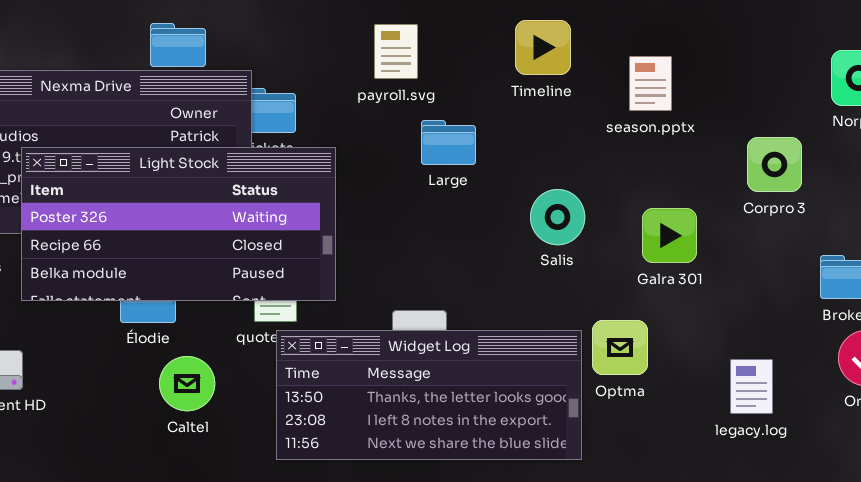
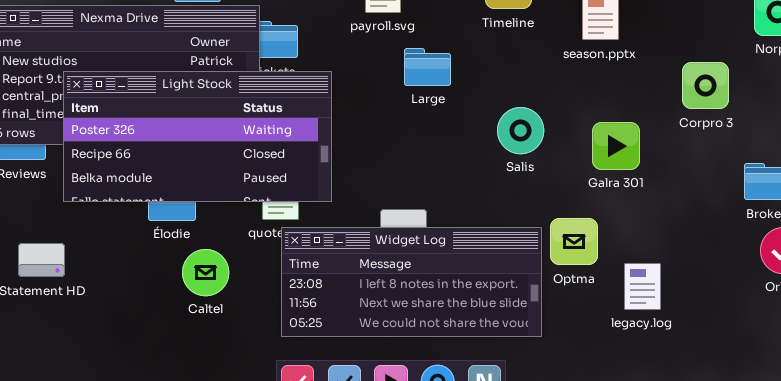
Widget Log: [276,330,582,460] -> [281,227,542,337], scrolled down 1 row
legacy.log: [730,359,773,414] -> [624,263,661,310], moved

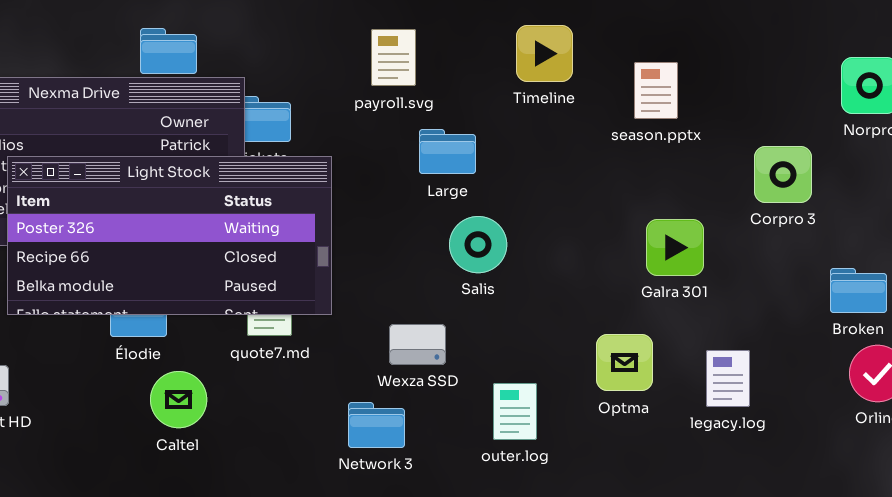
Salis: [497,107,544,154] -> [449,216,507,273], moved
Widget Log: [281,227,542,337] -> none, closed
legacy.log: [624,263,661,310] -> [706,350,750,407], moved

